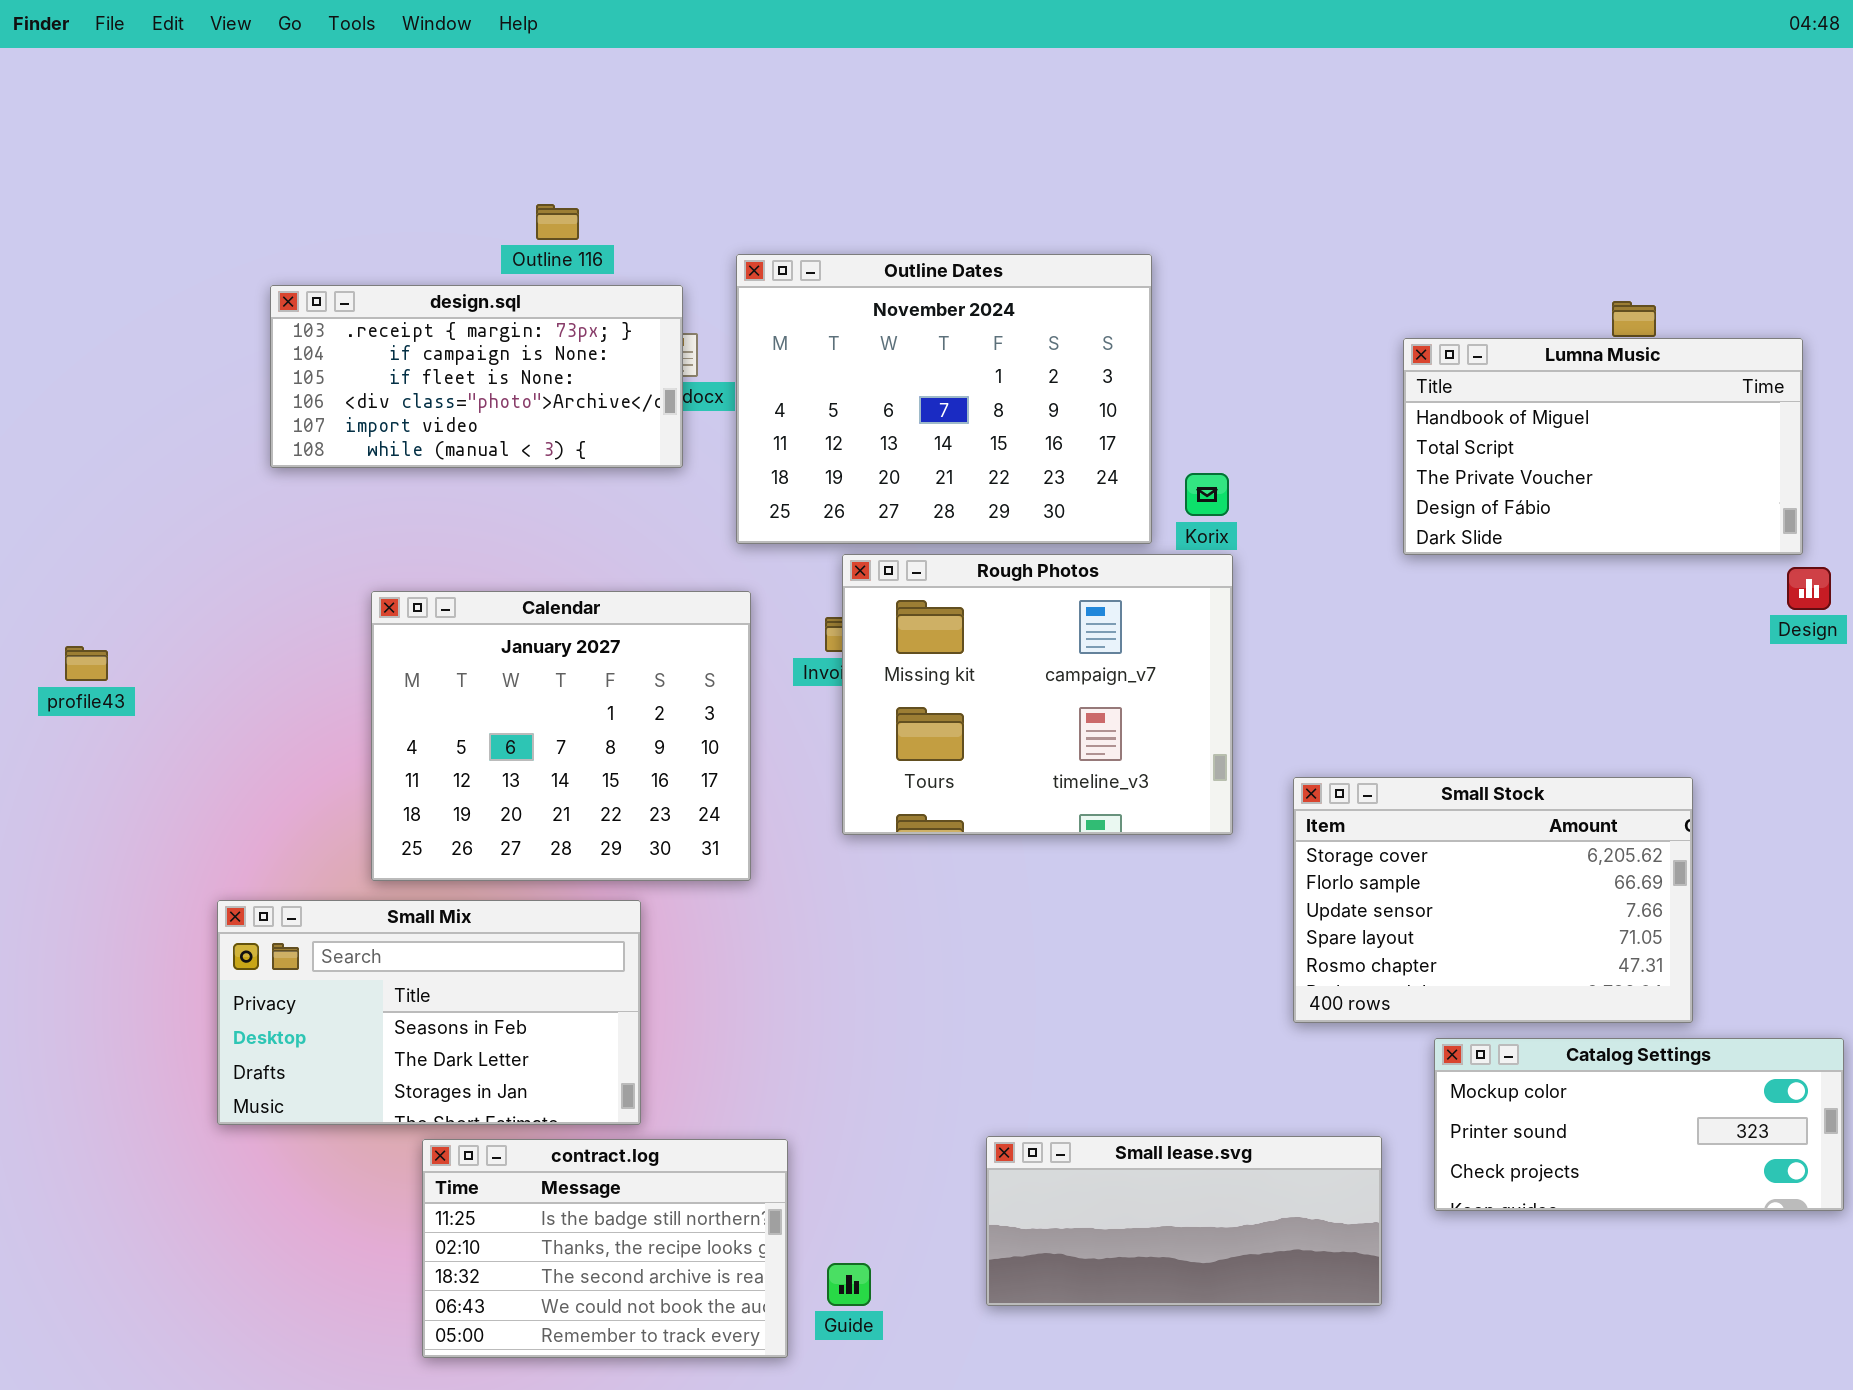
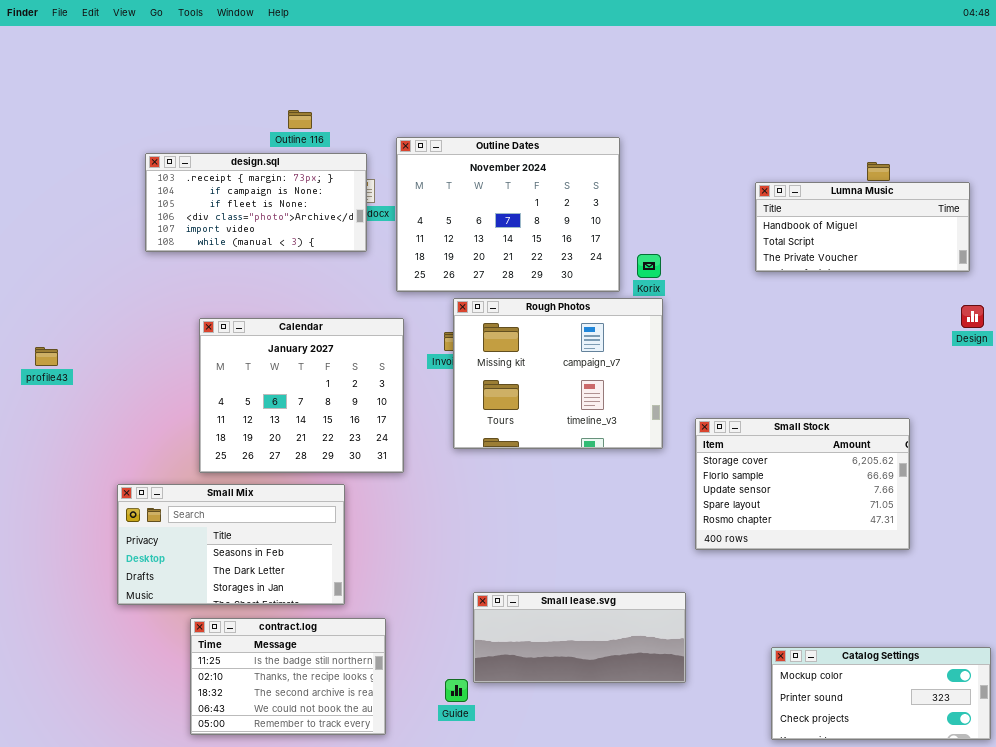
Lumna Music: [1403,338,1803,555] -> [755,182,970,272], resized
Catalog Settings: [1434,1038,1844,1211] -> [771,647,991,740], moved
Small lease.svg: [986,1136,1382,1306] -> [473,592,686,683], moved
contract.log: [422,1139,788,1358] -> [190,618,386,735], moved

